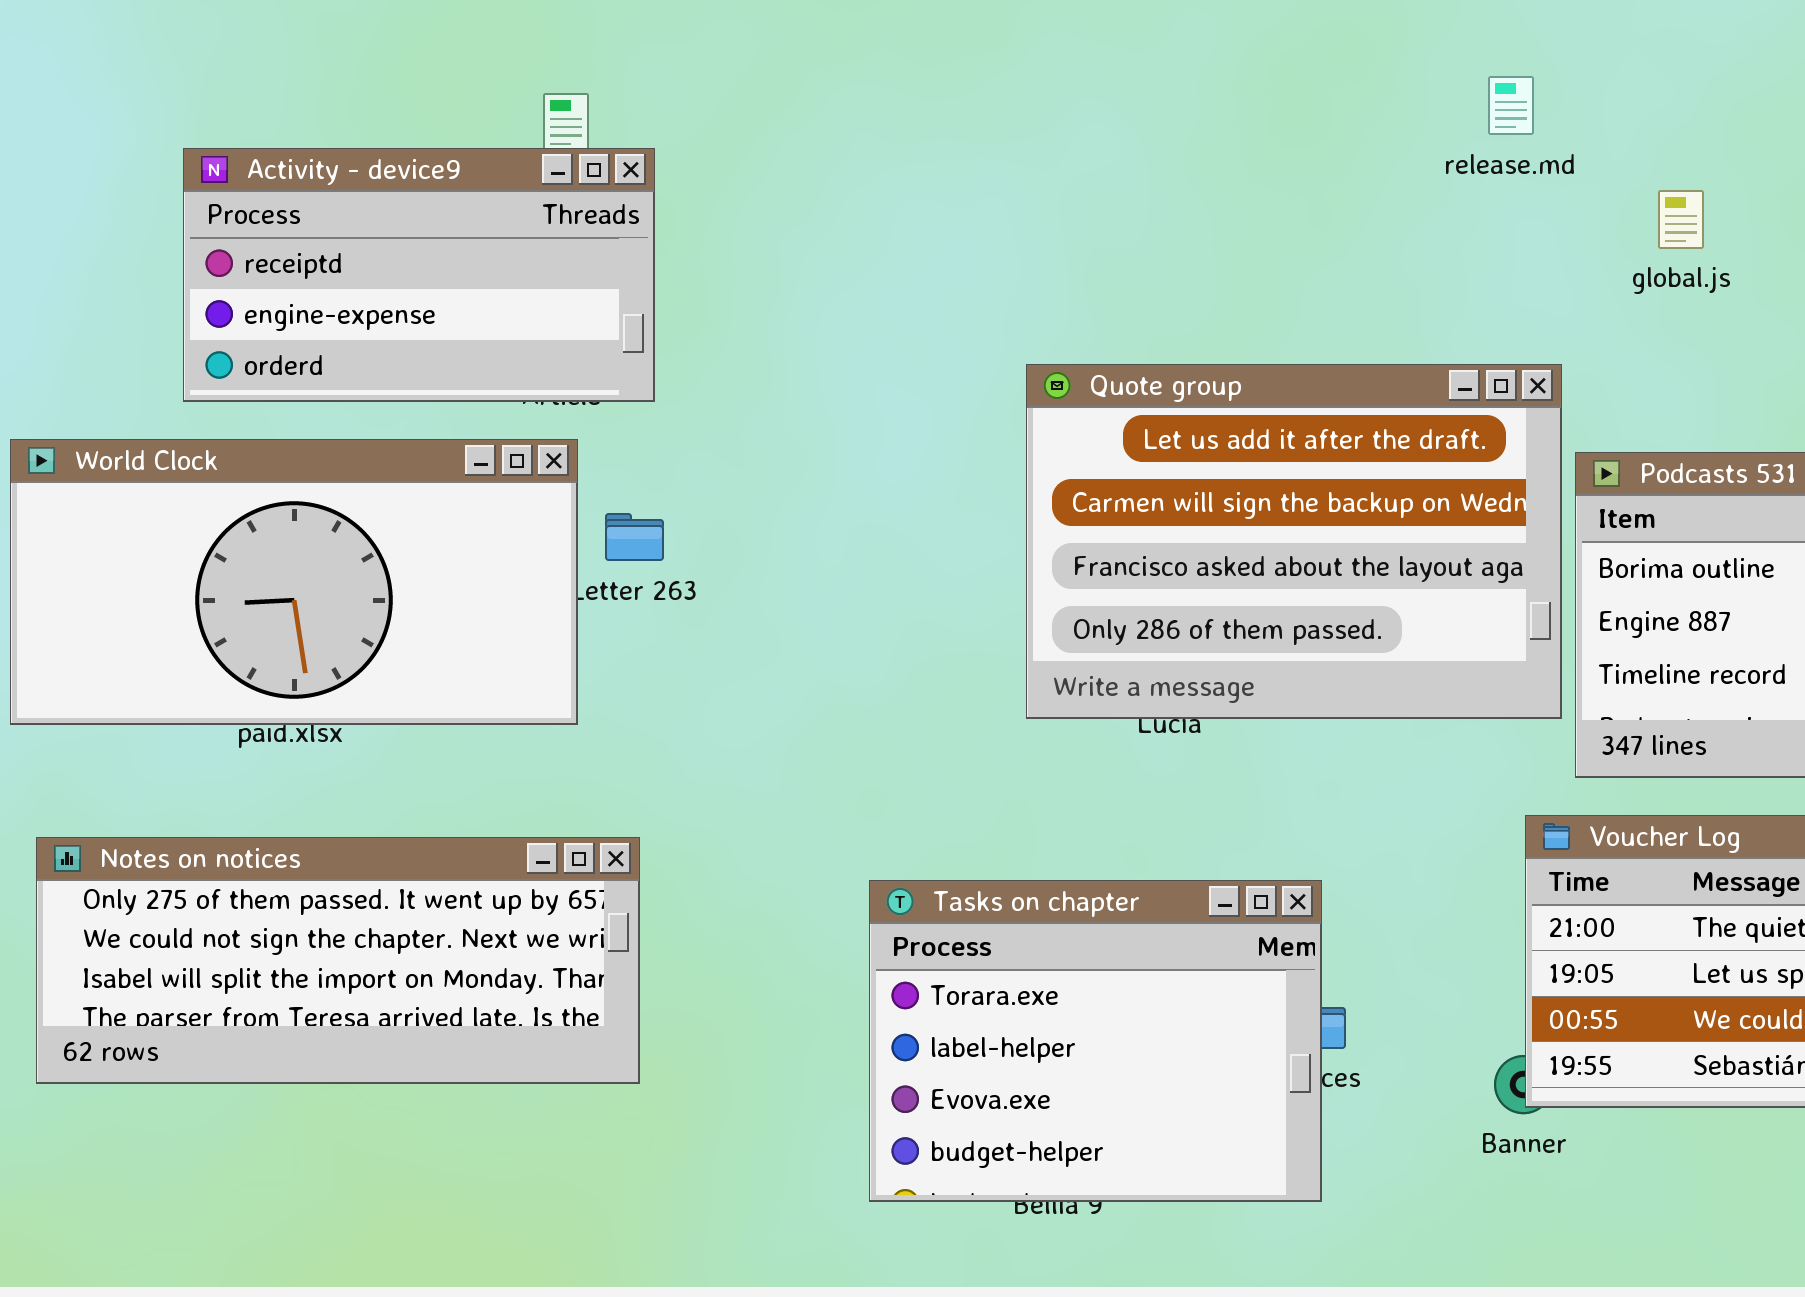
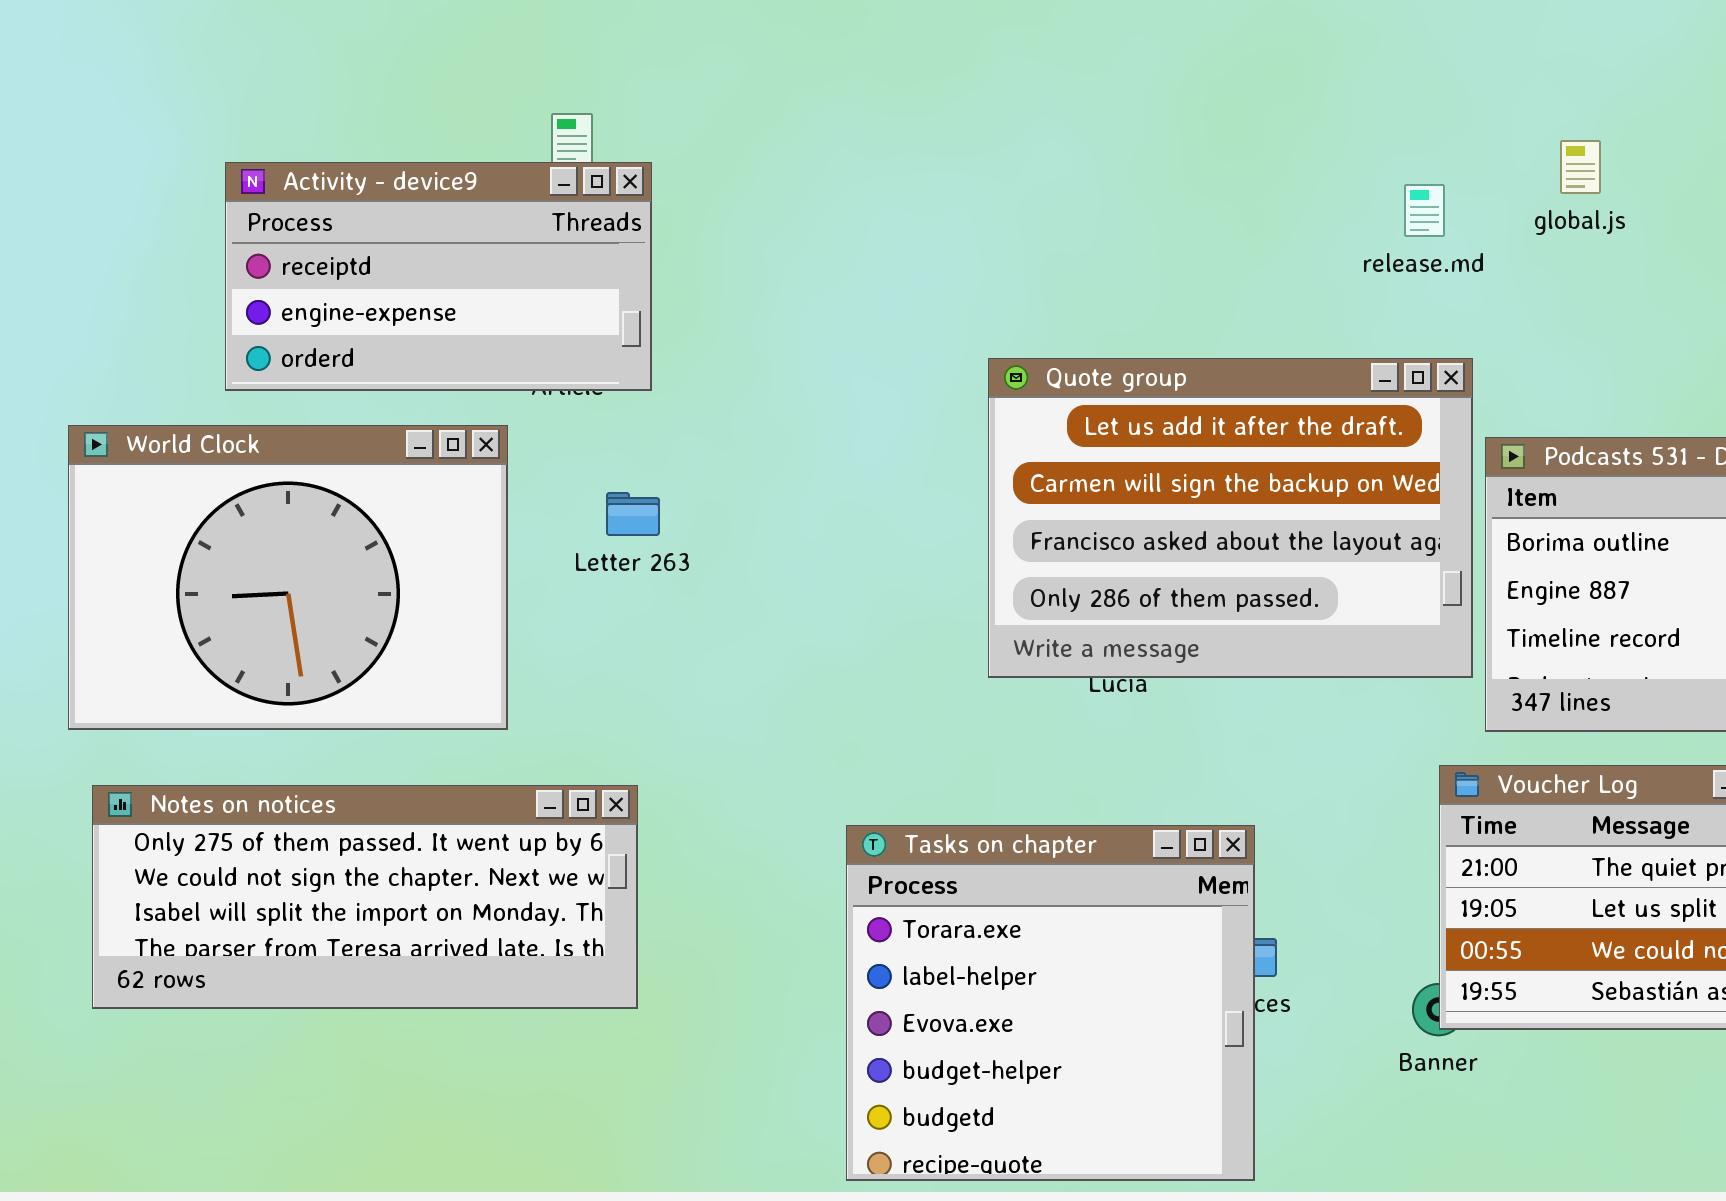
release.md: [1488,76,1534,135] -> [1404,184,1445,237], moved
global.js: [1658,190,1704,249] -> [1560,140,1601,194], moved
World Clock: [10,439,578,725] -> [68,425,508,730], resized
Tasks on chapter: [869,880,1322,1202] -> [846,825,1255,1181], resized

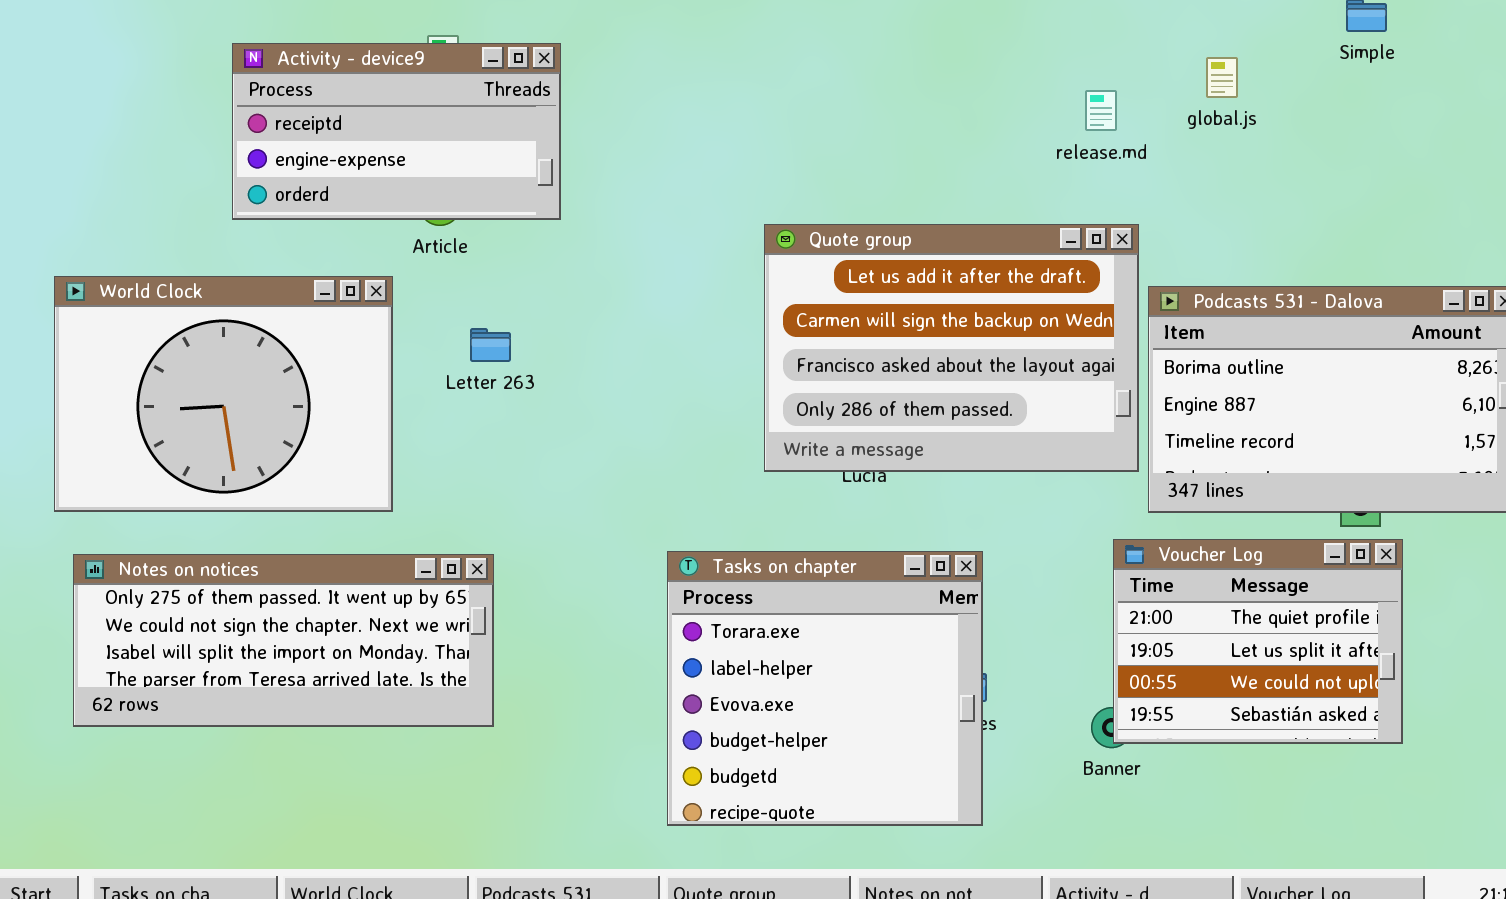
Activity - device9: [225,162,652,391] -> [232,43,561,220], moved
Tasks on chapter: [846,825,1255,1181] -> [667,551,983,826], moved

